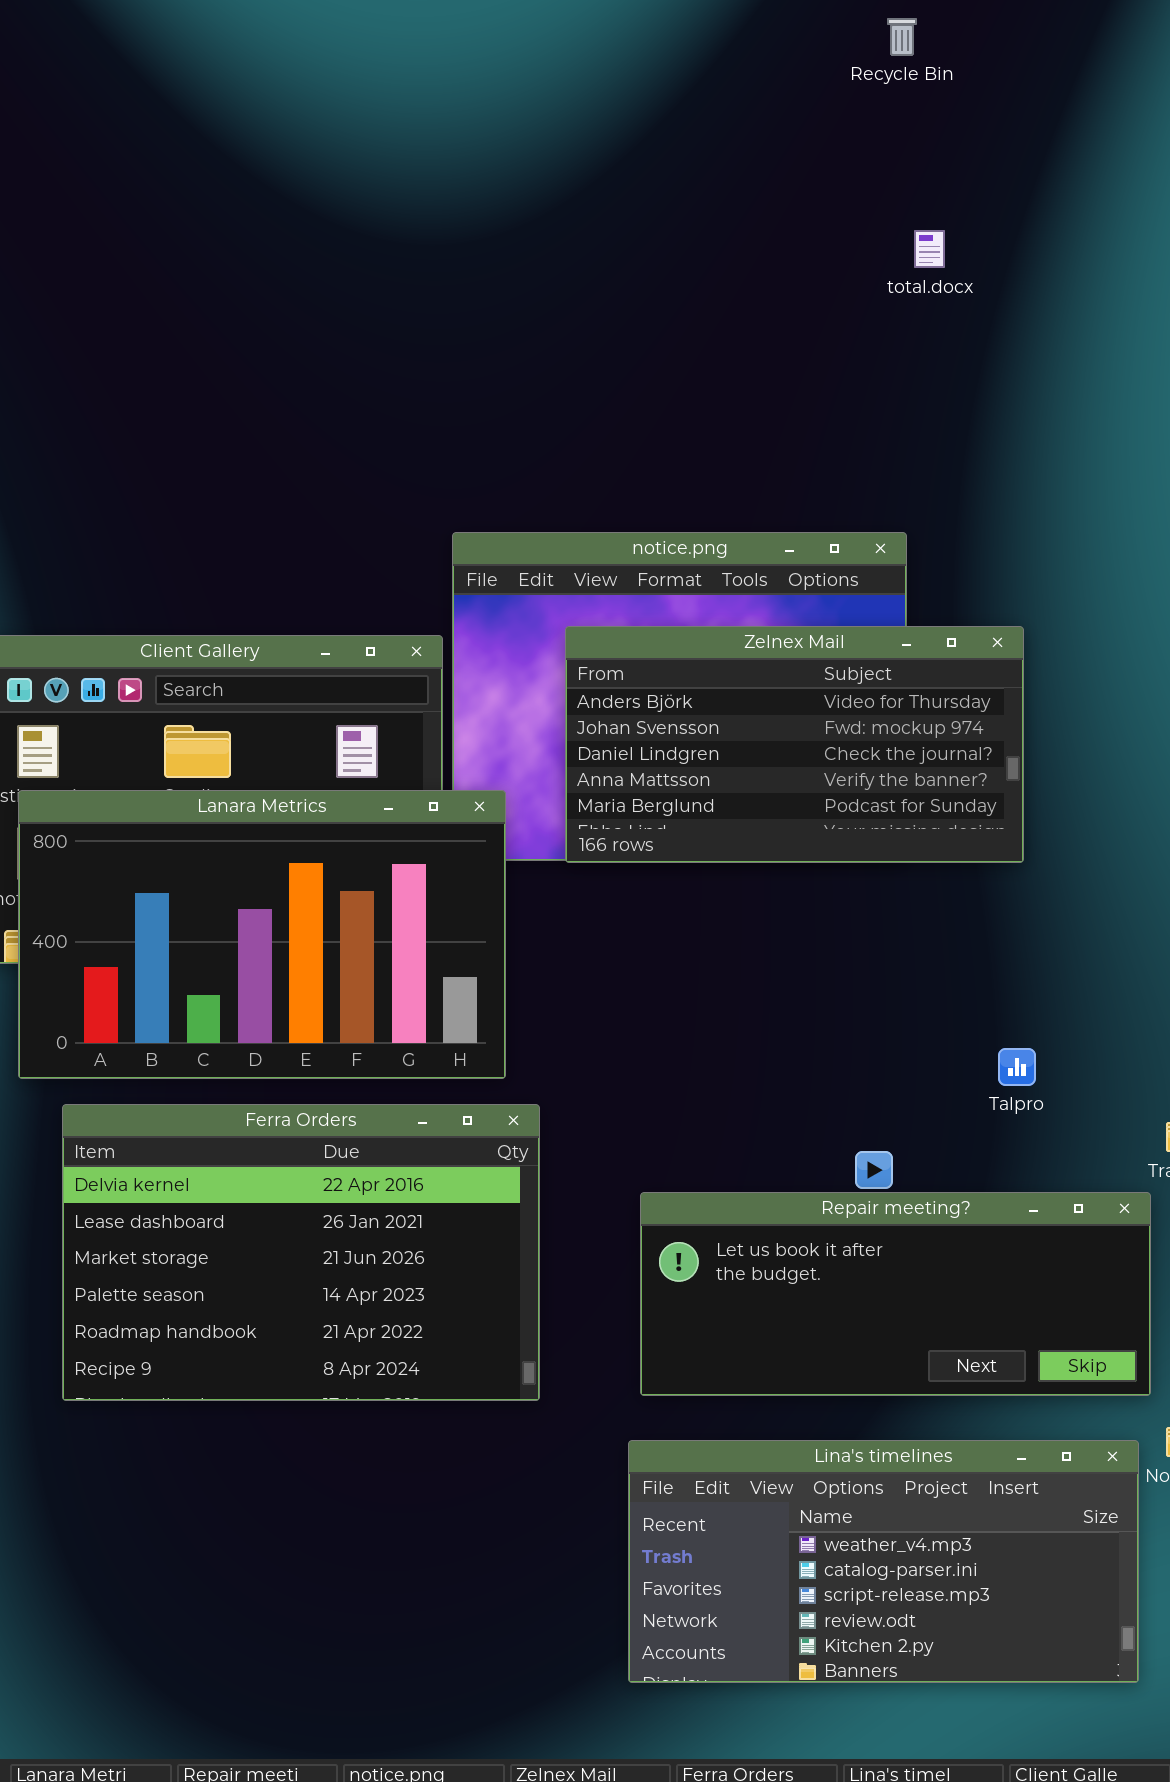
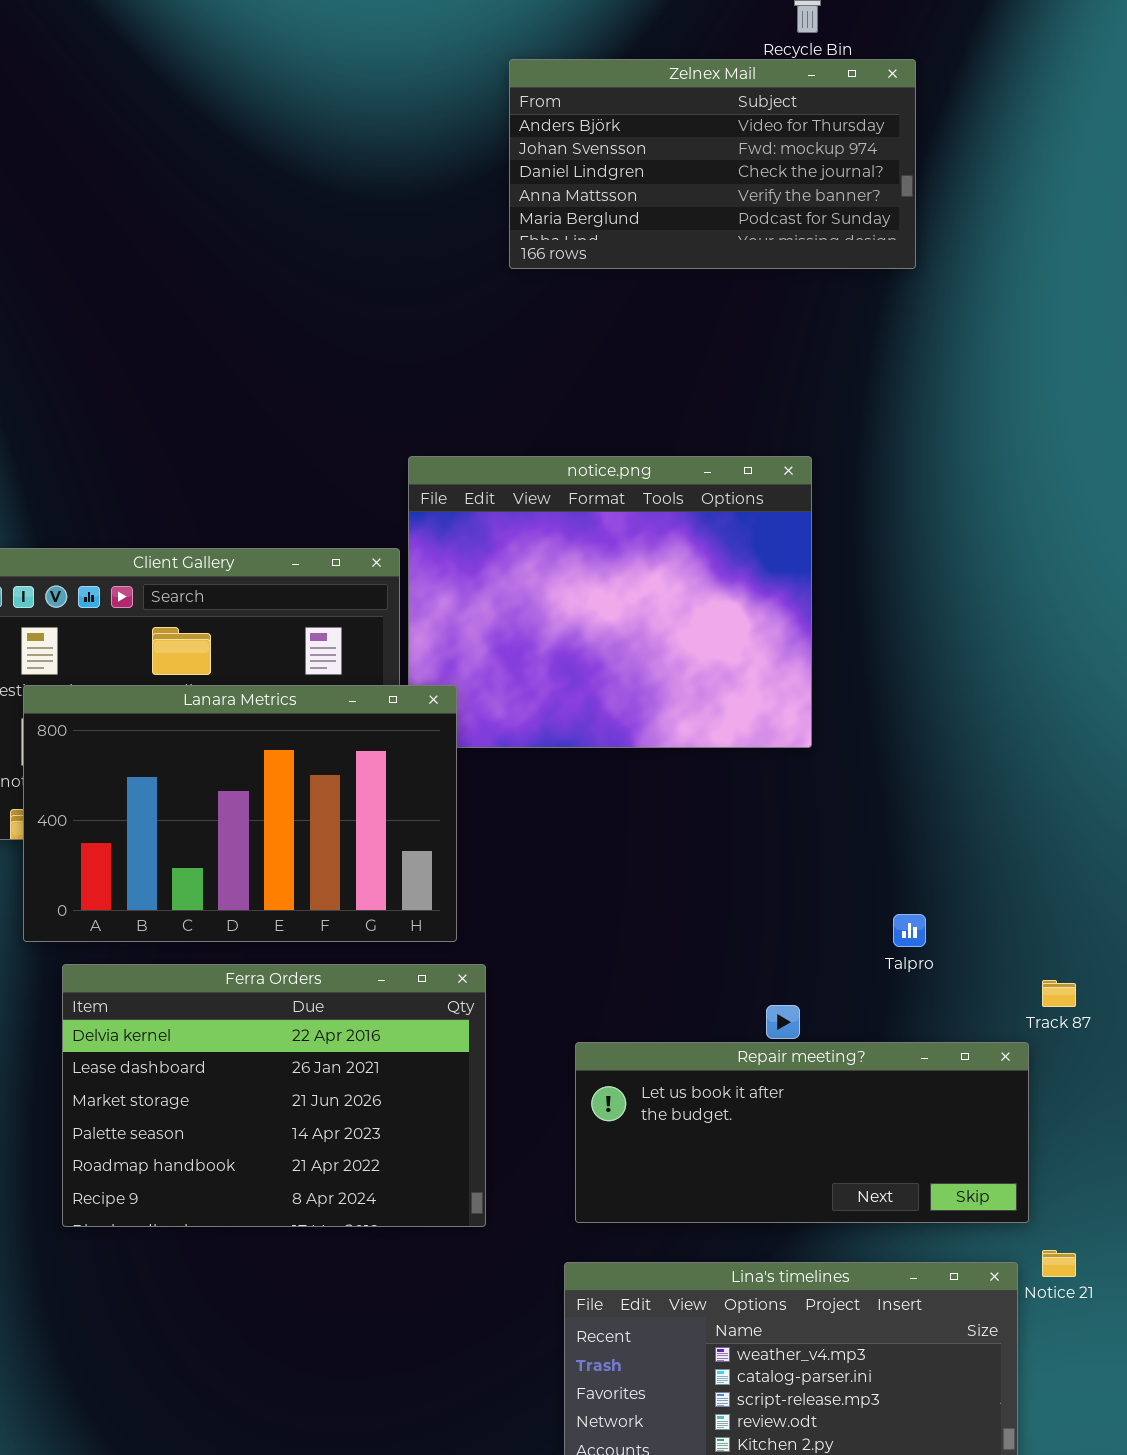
Zelnex Mail: [565,626,1024,863] -> [509,59,916,269], moved

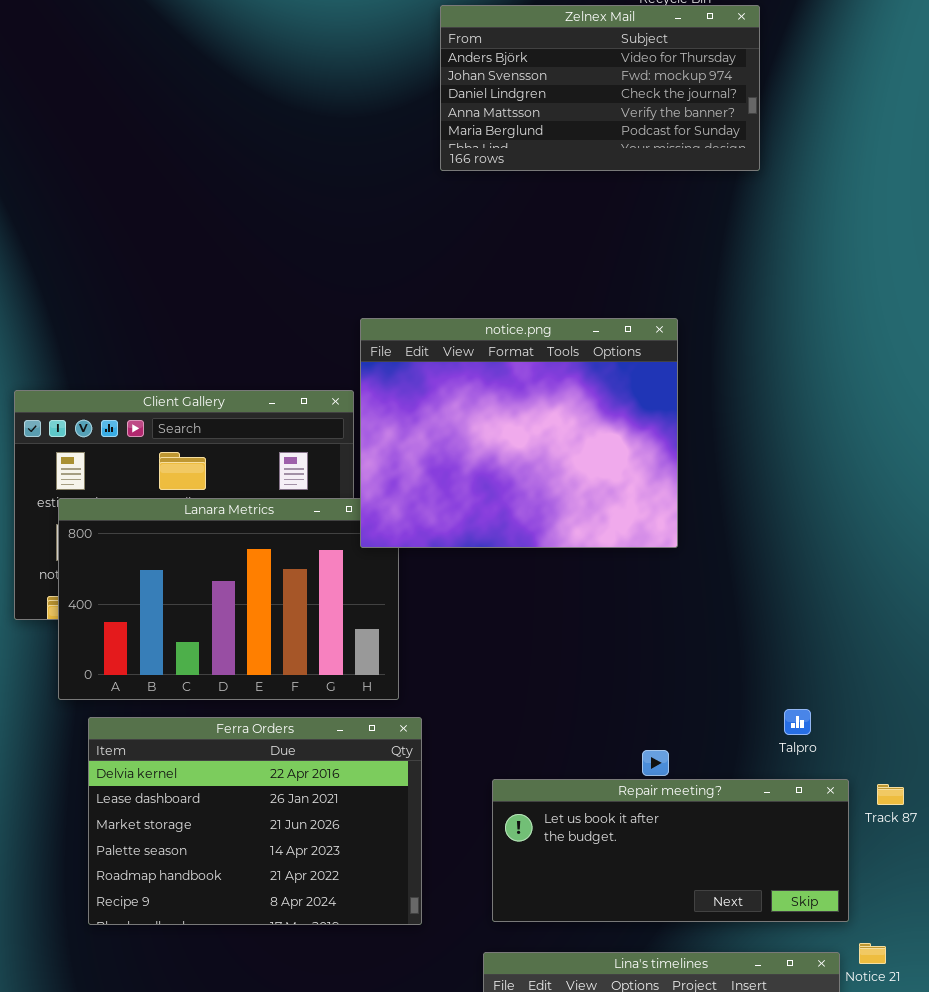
notice.png: [408,456,812,748] -> [360,318,678,548], raised
Talpro: [893,914,926,947] -> [784,709,811,735], moved
Track 87: [1042,980,1076,1007] -> [877,784,904,805], moved

